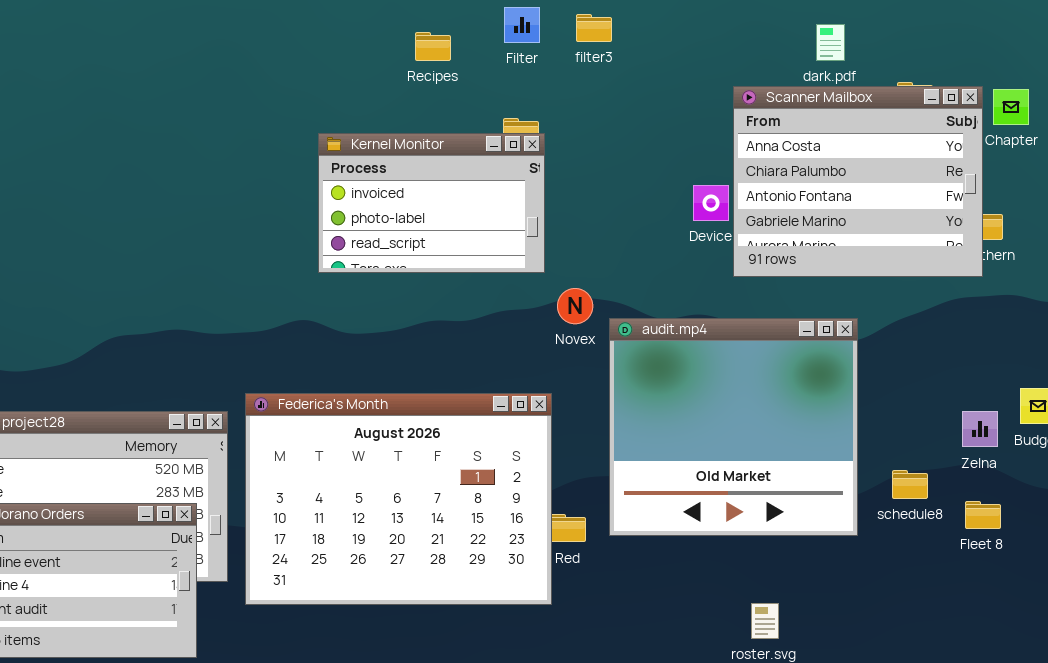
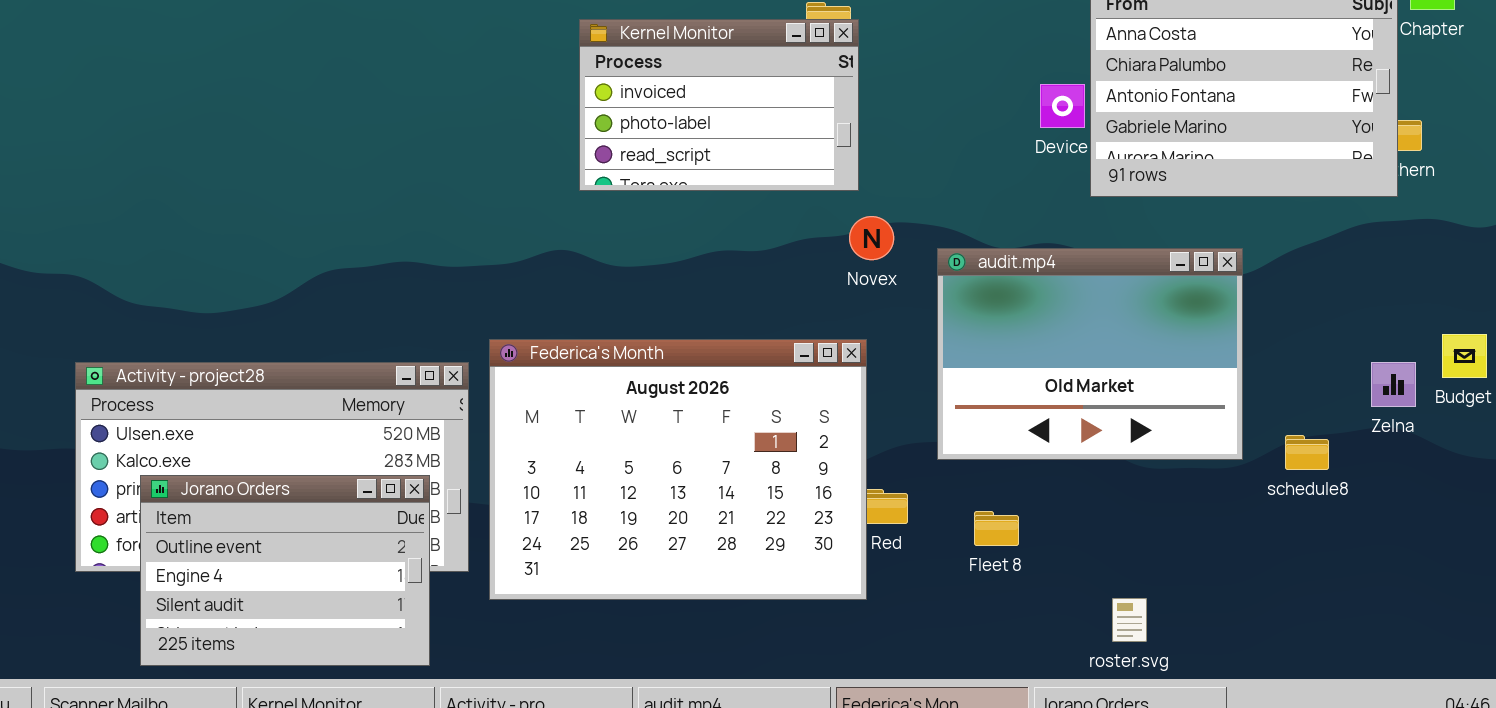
Novex: [557,288,593,324] -> [849,216,894,260], moved
audit.mp4: [609,318,858,536] -> [937,248,1243,460], resized
Fleet 8: [965,501,1001,529] -> [974,511,1019,546], moved

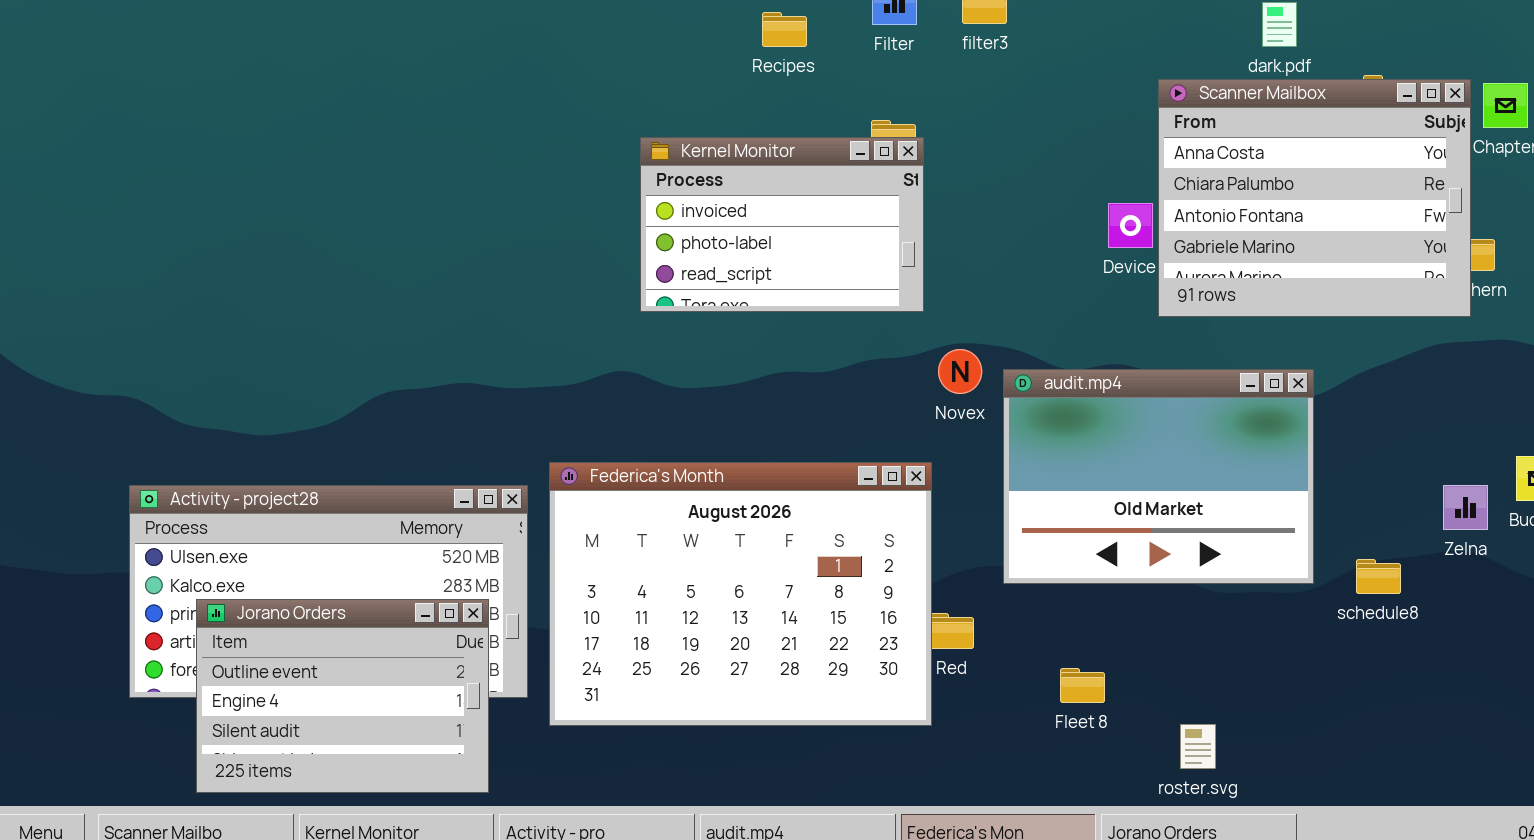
Novex: [849,216,894,260] -> [938,349,982,394], moved
Fleet 8: [974,511,1019,546] -> [1060,668,1105,703], moved

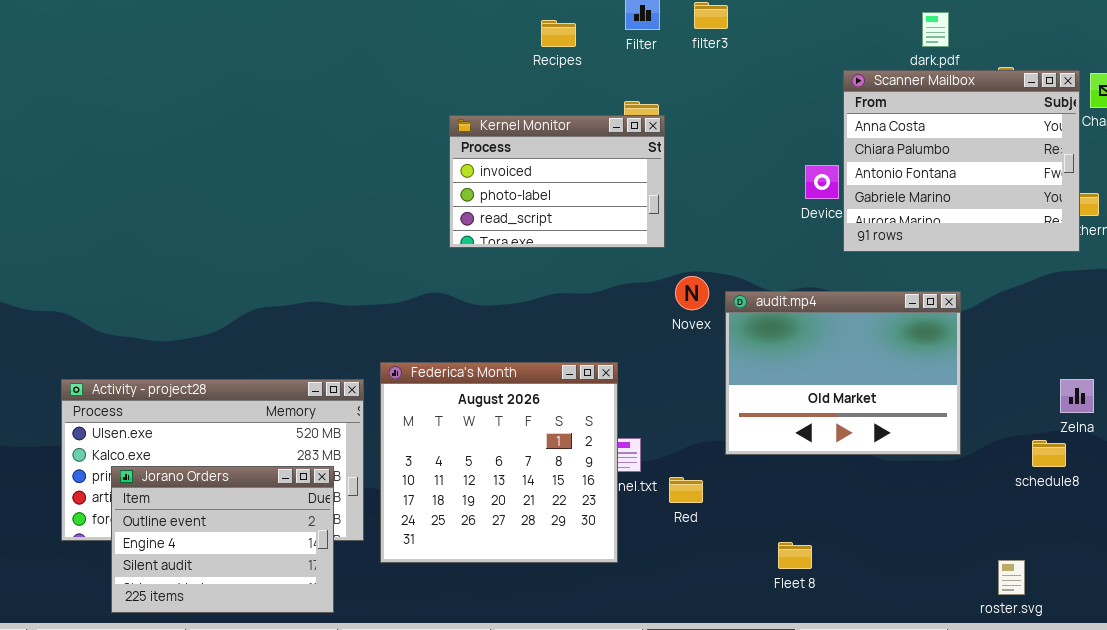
Federica's Month: [549,462,932,726] -> [380,362,618,563], resized
schedule8: [1356,559,1401,594] -> [1032,440,1066,467], moved
Fleet 8: [1060,668,1105,703] -> [778,542,812,569], moved
roster.svg: [1180,724,1216,769] -> [998,560,1025,595], moved

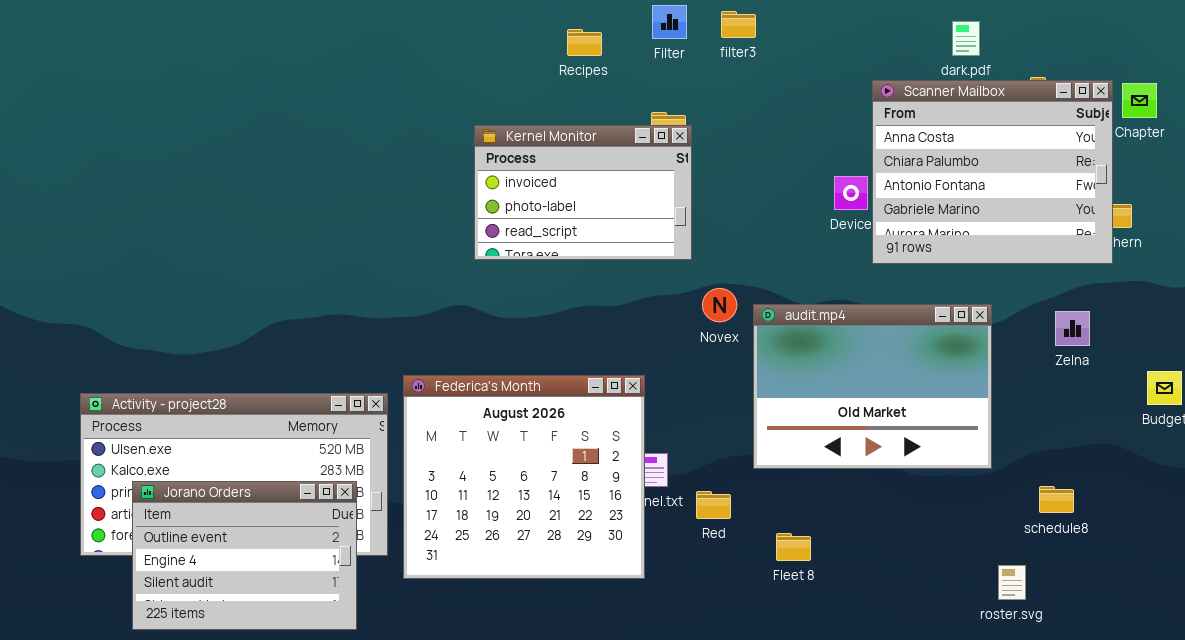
Zelna: [1060,379,1094,413] -> [1055,311,1090,346], moved
schedule8: [1032,440,1066,467] -> [1039,486,1074,513], moved
Fleet 8: [778,542,812,569] -> [776,533,811,561], moved
roster.svg: [998,560,1025,595] -> [998,565,1026,600], moved

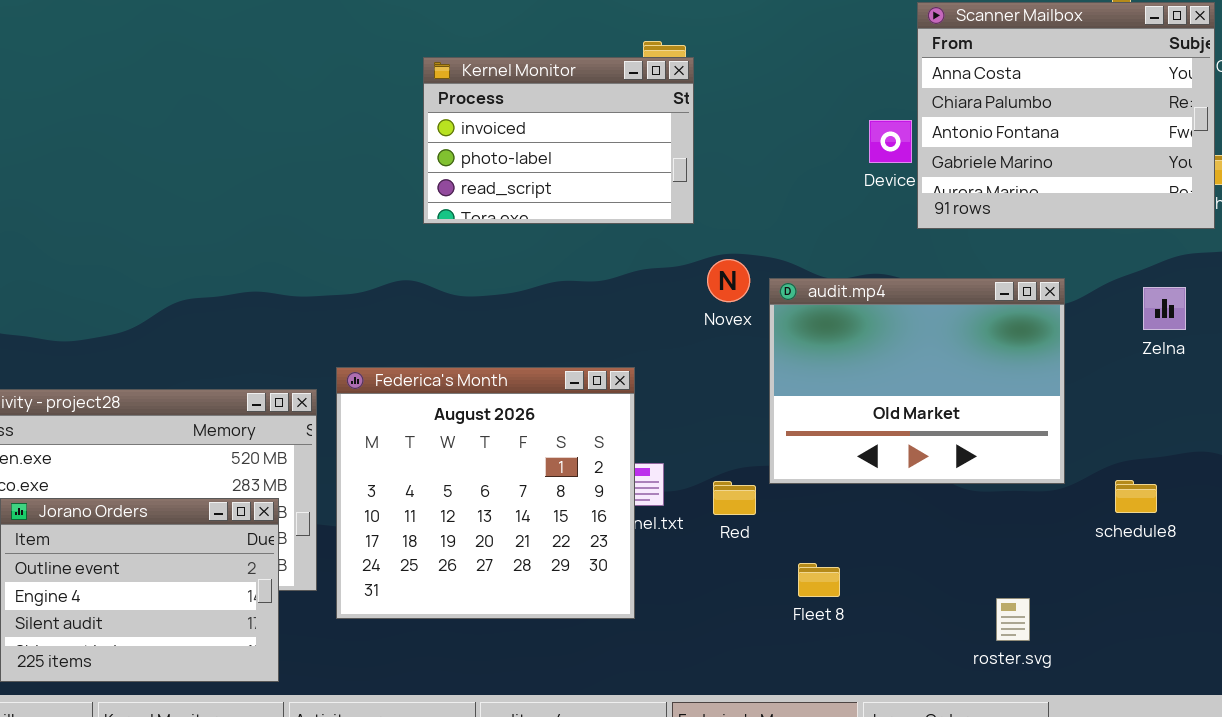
schedule8: [1039,486,1074,513] -> [1115,480,1157,513], moved
Red: [696,491,731,519] -> [713,481,756,515], moved
roster.svg: [998,565,1026,600] -> [996,598,1030,641], moved

